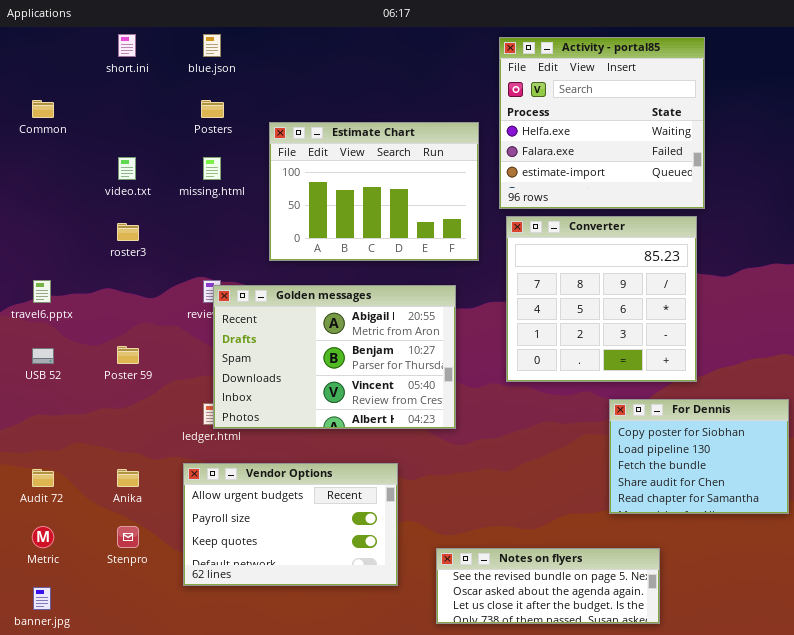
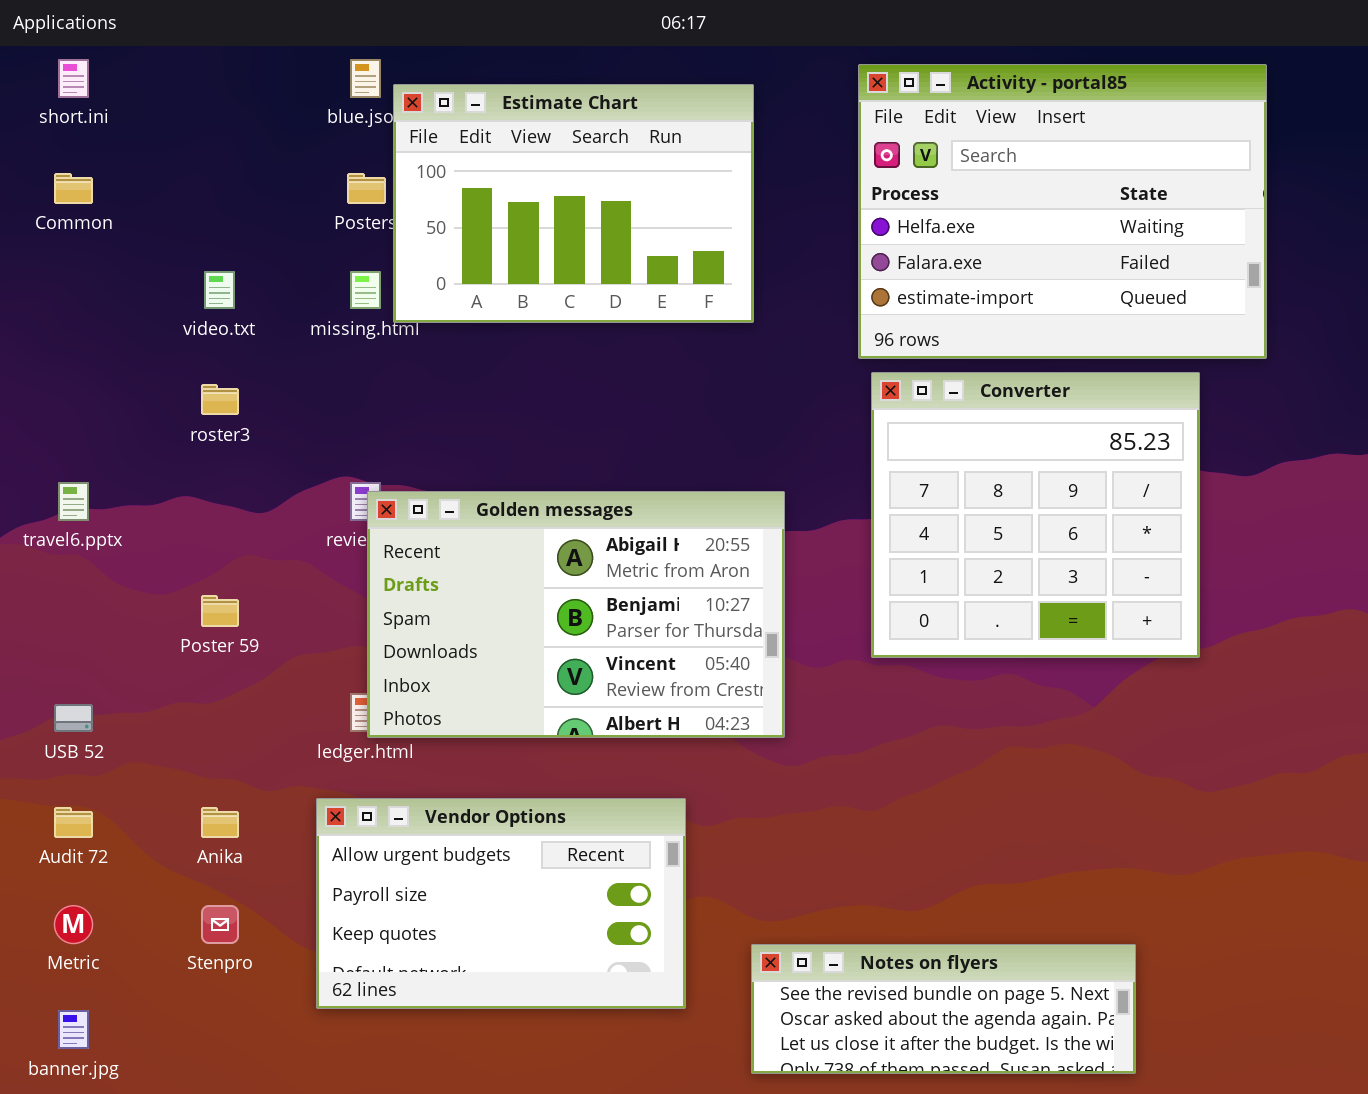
short.ini: [118,34,136,57] -> [58,59,89,98], moved
Activity - portal85: [499,37,705,209] -> [858,64,1267,359], resized
Estimate Chart: [269,122,479,261] -> [393,84,754,323], moved
USB 52: [32,348,54,364] -> [54,704,93,732], moved
For Dennis: [609,399,789,514] -> none, closed

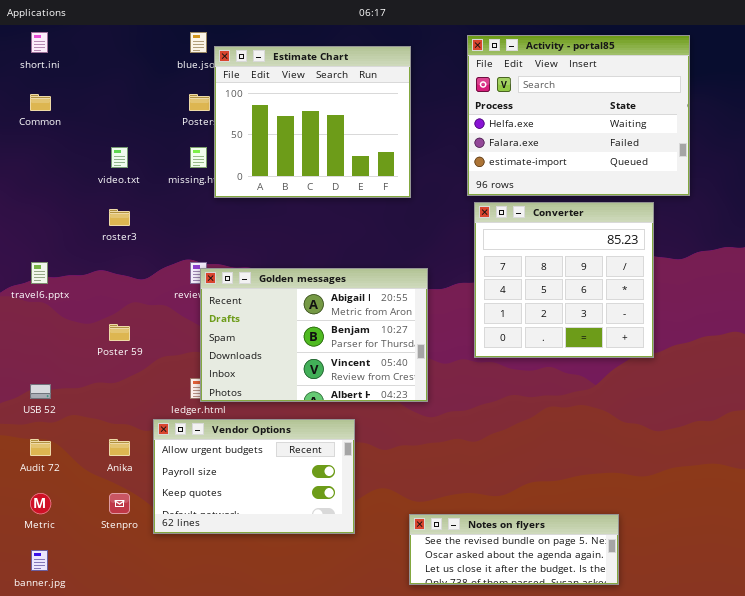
Estimate Chart: [393,84,754,323] -> [214,46,411,198], resized
Vendor Options: [316,798,686,1009] -> [153,419,355,534], moved

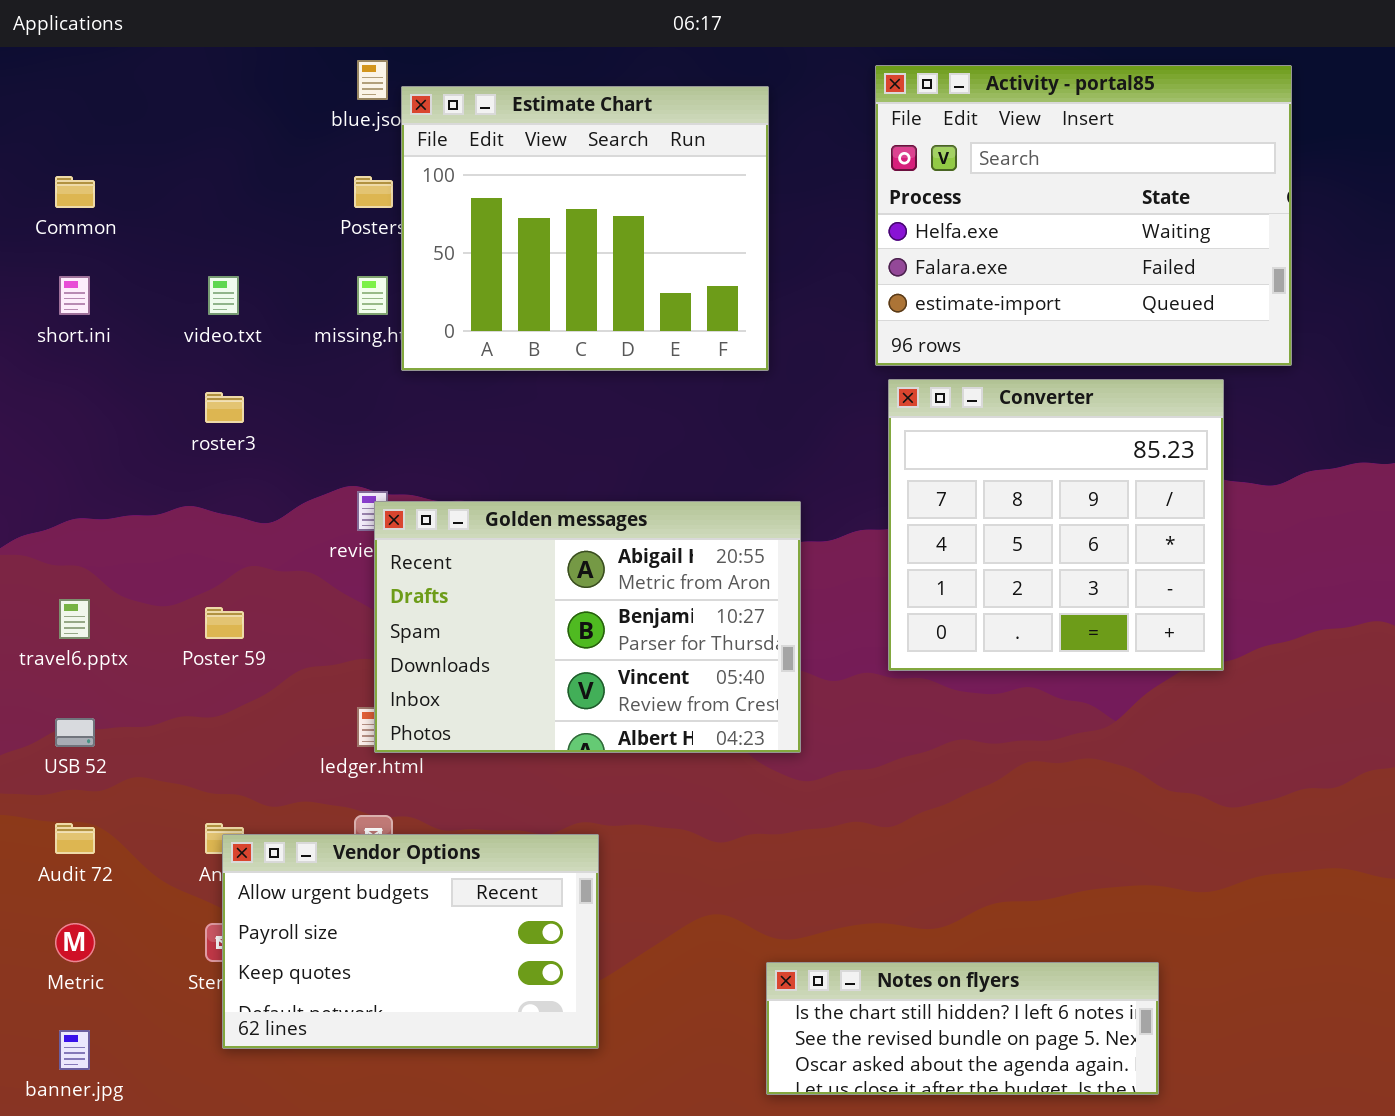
short.ini: [31,32,48,53] -> [59,276,90,315], moved
travel6.pptx: [31,262,48,284] -> [59,599,90,639], moved
Vendor Options: [153,419,355,534] -> [222,834,599,1049], moved
Notes on flyers: [409,514,619,585] -> [766,962,1159,1095], scrolled up 1 row

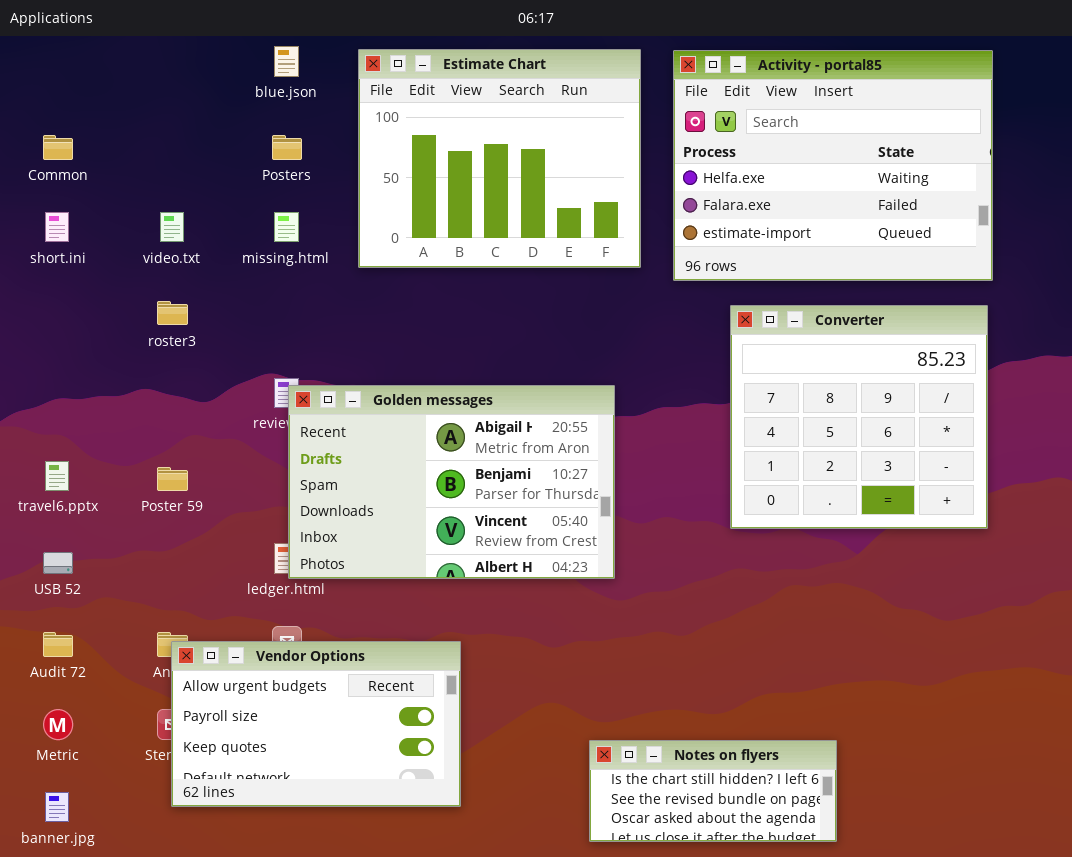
Estimate Chart: [401,86,769,371] -> [358,49,641,268], moved
Converter: [888,379,1224,671] -> [730,305,988,529], moved
Notes on flyers: [766,962,1159,1095] -> [589,740,837,842], resized

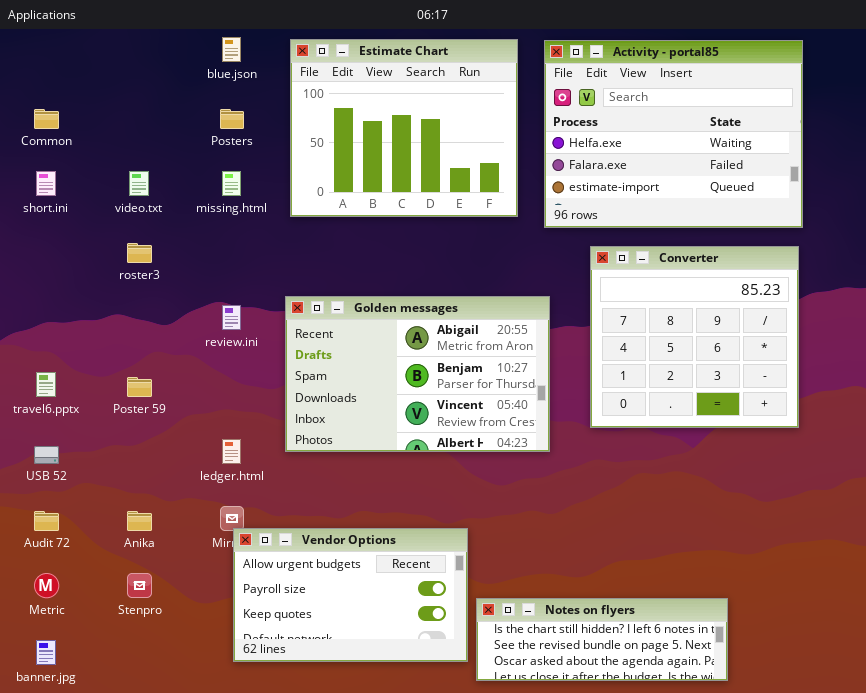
Golden messages: [288,385,615,579] -> [285,296,550,452], moved
Vendor Options: [171,641,461,807] -> [233,528,468,662], moved
Notes on flyers: [589,740,837,842] -> [476,598,728,681], resized

